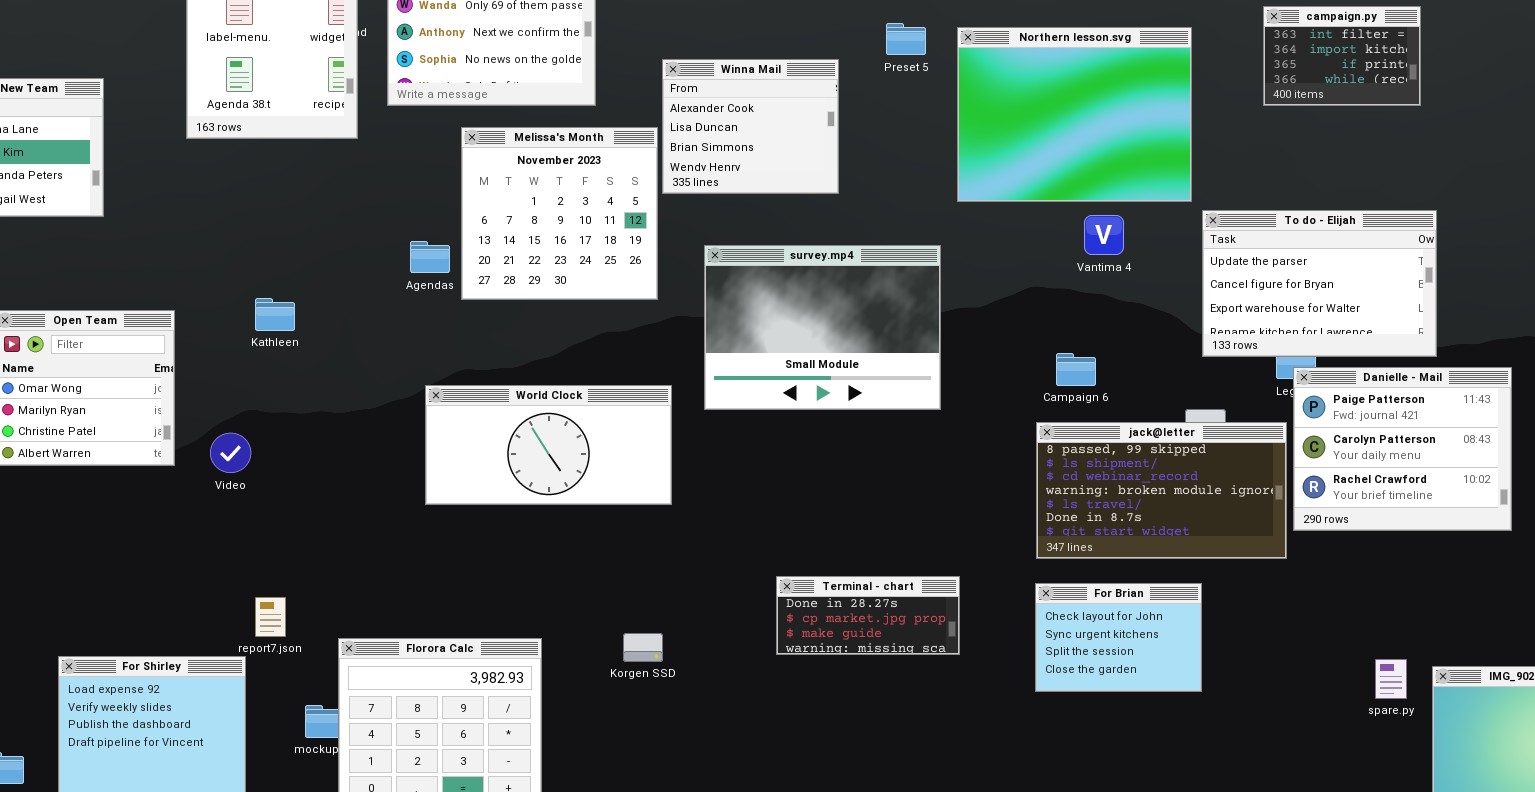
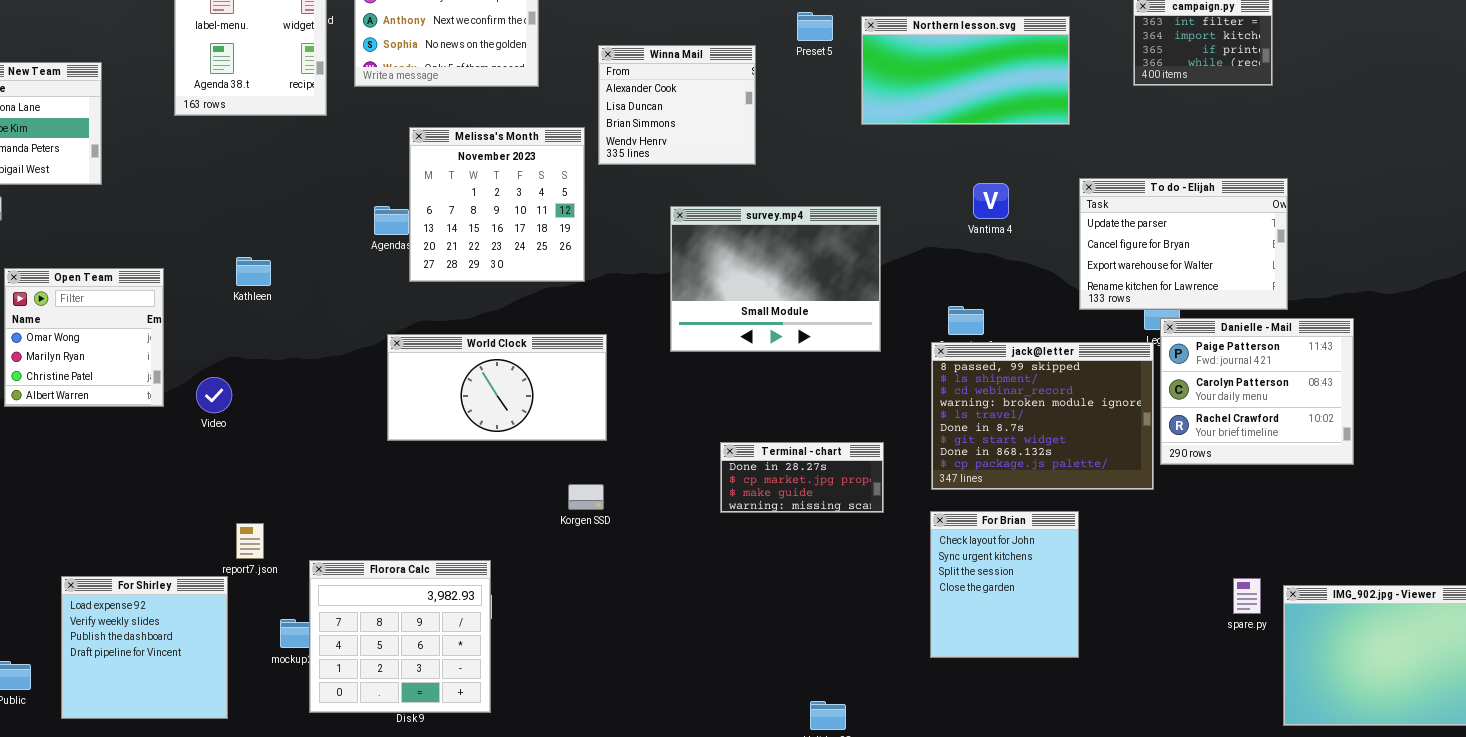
Northern lesson.svg: [957,27,1192,202] -> [861,16,1070,125], resized
Melissa's Month: [461,127,658,300] -> [409,127,585,282], moved
survey.mp4: [704,245,941,410] -> [670,206,881,352], moved
jack@letter: [1036,422,1287,559] -> [931,342,1154,490], resized
Terminal - chart: [776,576,960,655] -> [720,442,884,513], moved
For Brian: [1035,583,1202,692] -> [930,511,1079,658], resized
Korgen SSD: [623,633,663,662] -> [568,484,604,510], moved

